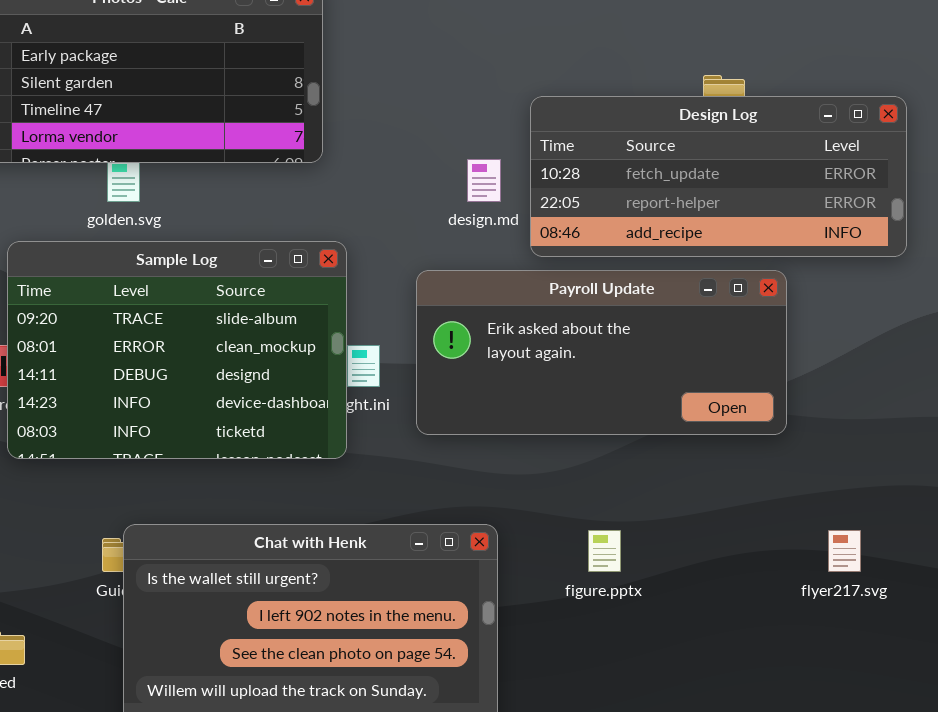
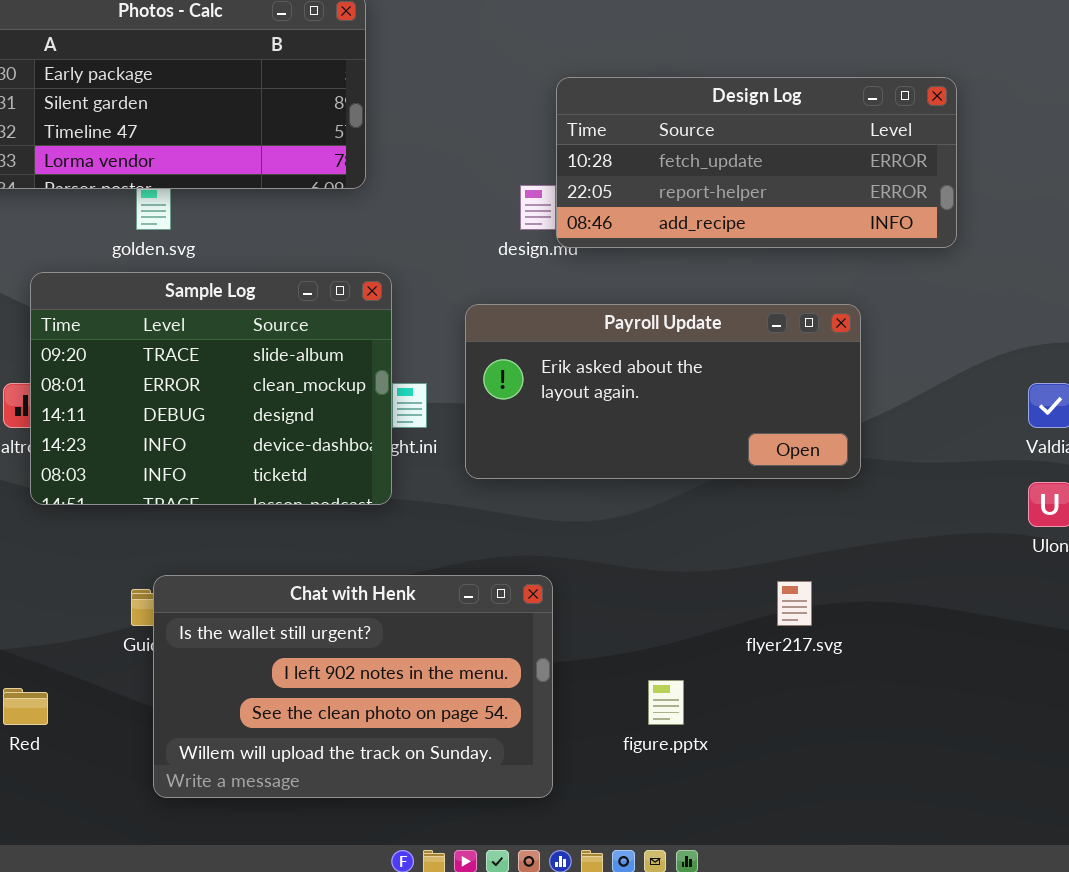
Design Log: [530,96,907,257] -> [556,77,957,248], moved
figure.pptx: [588,530,621,572] -> [648,680,684,725], moved
flyer217.svg: [828,530,861,572] -> [777,581,812,626], moved

